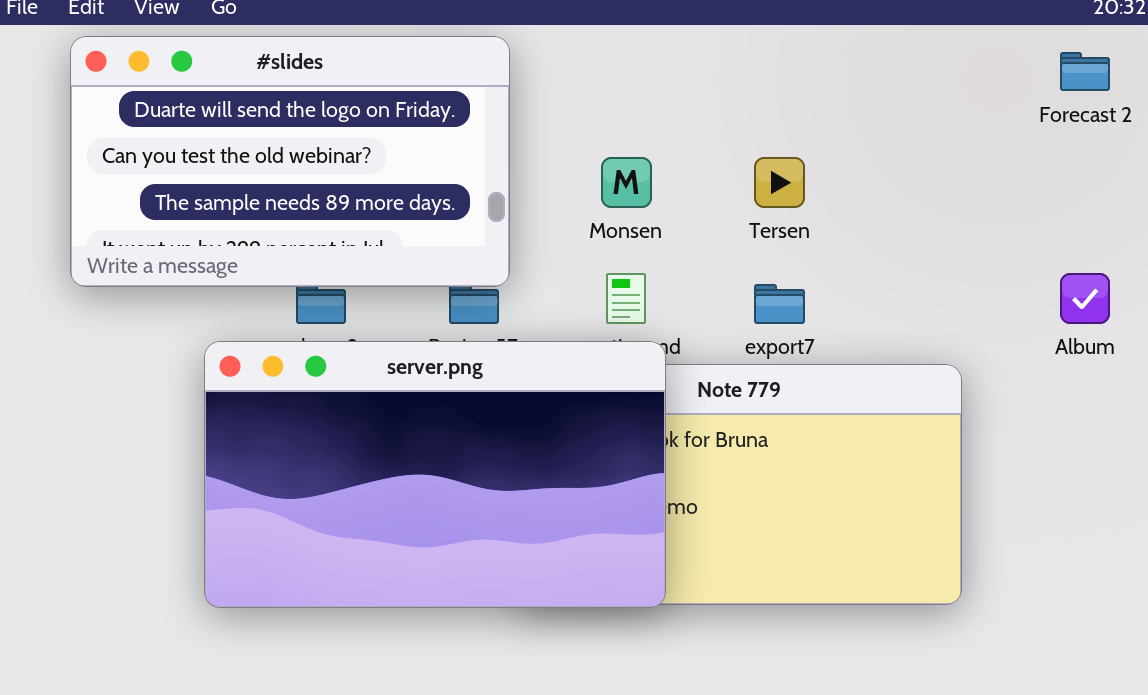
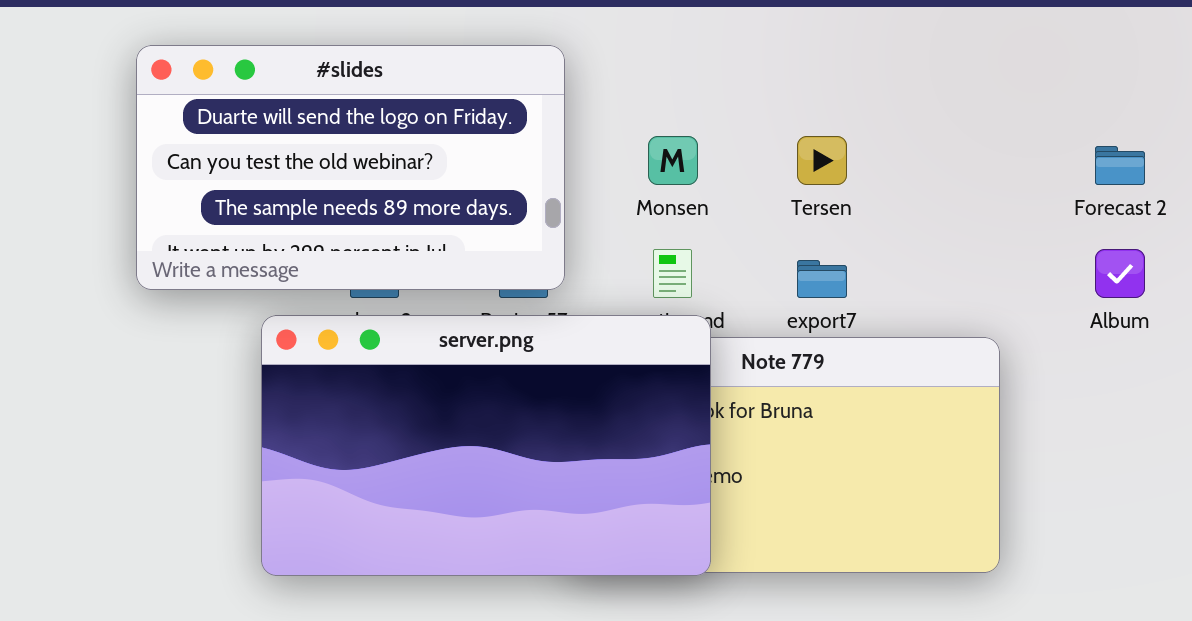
#slides: [70,36,510,287] -> [136,45,565,290], moved
Forecast 2: [1060,52,1110,91] -> [1095,146,1145,185], moved

